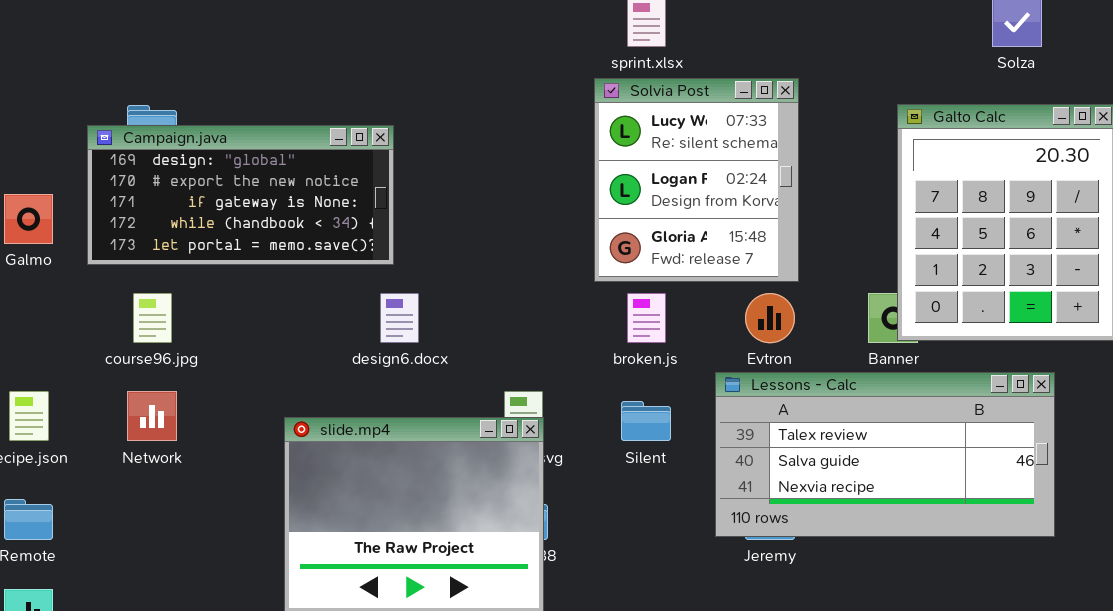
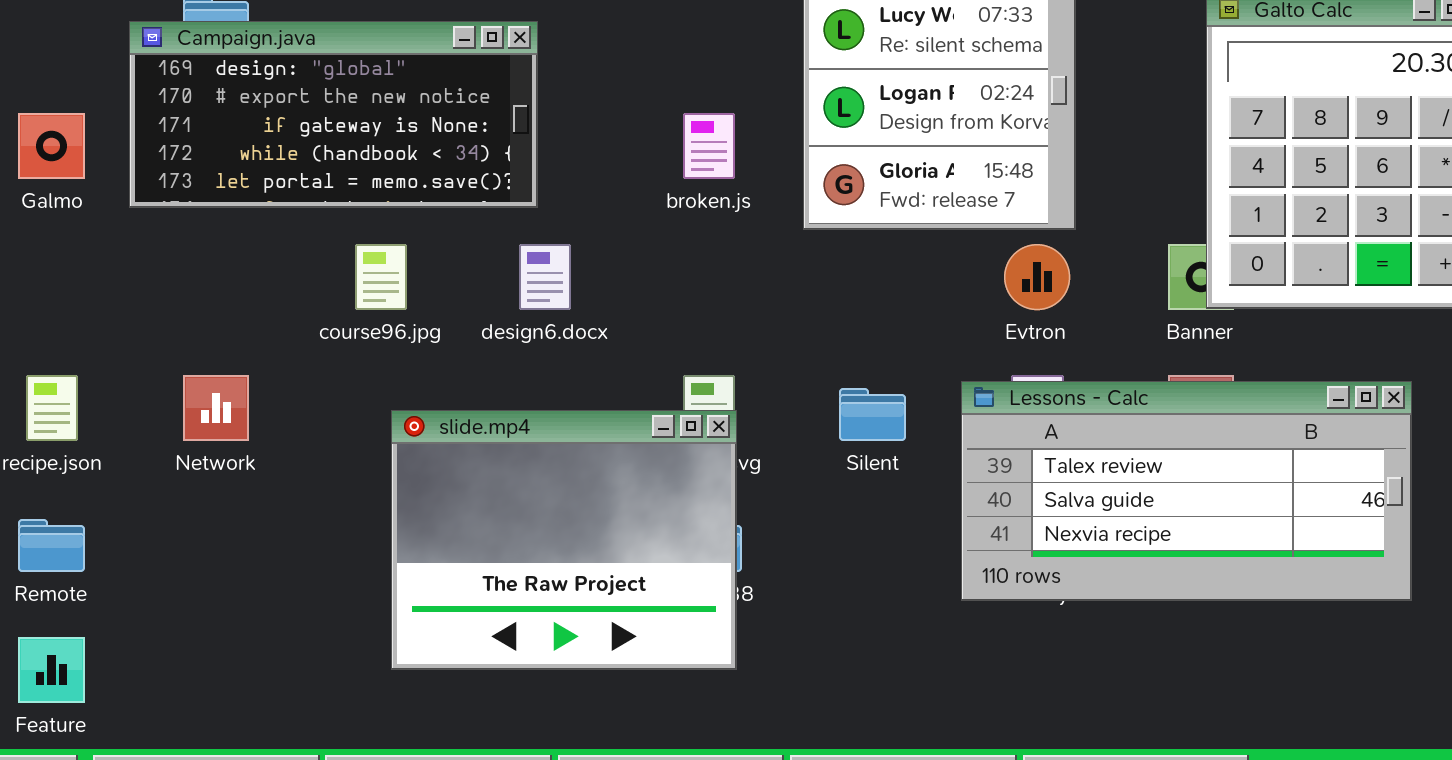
course96.jpg: [133,293,172,343] -> [355,244,407,310], moved
broken.js: [627,293,666,343] -> [683,113,735,179], moved
Lessons - Calc: [715,372,1055,537] -> [961,381,1412,601], moved

